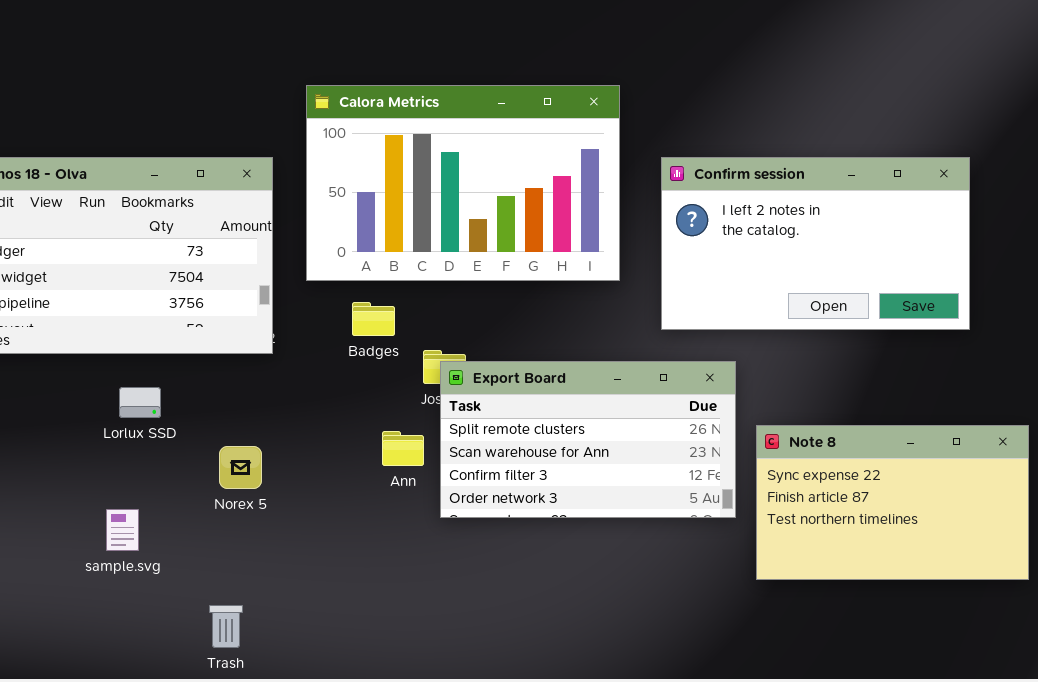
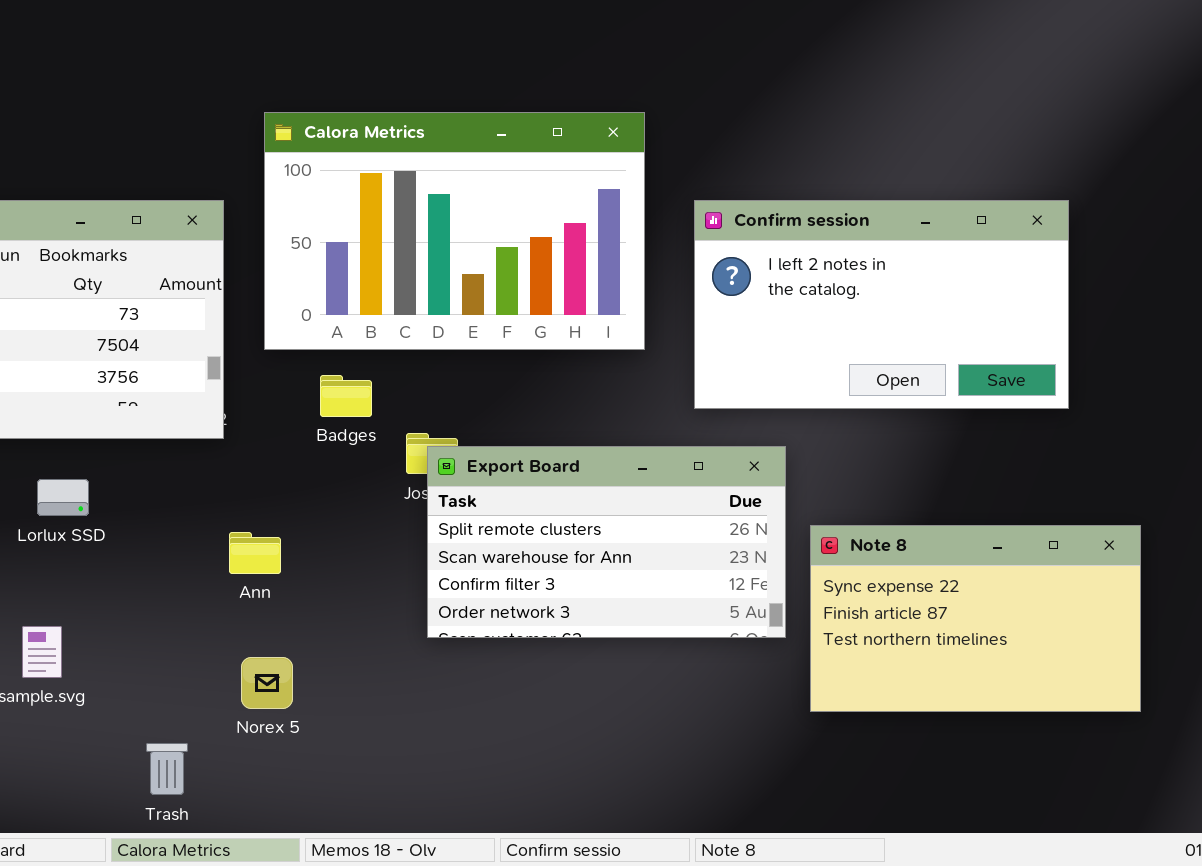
Ann: [382,431,424,466] -> [229,532,281,574], moved
Norex 5: [219,446,262,489] -> [241,657,293,709], moved

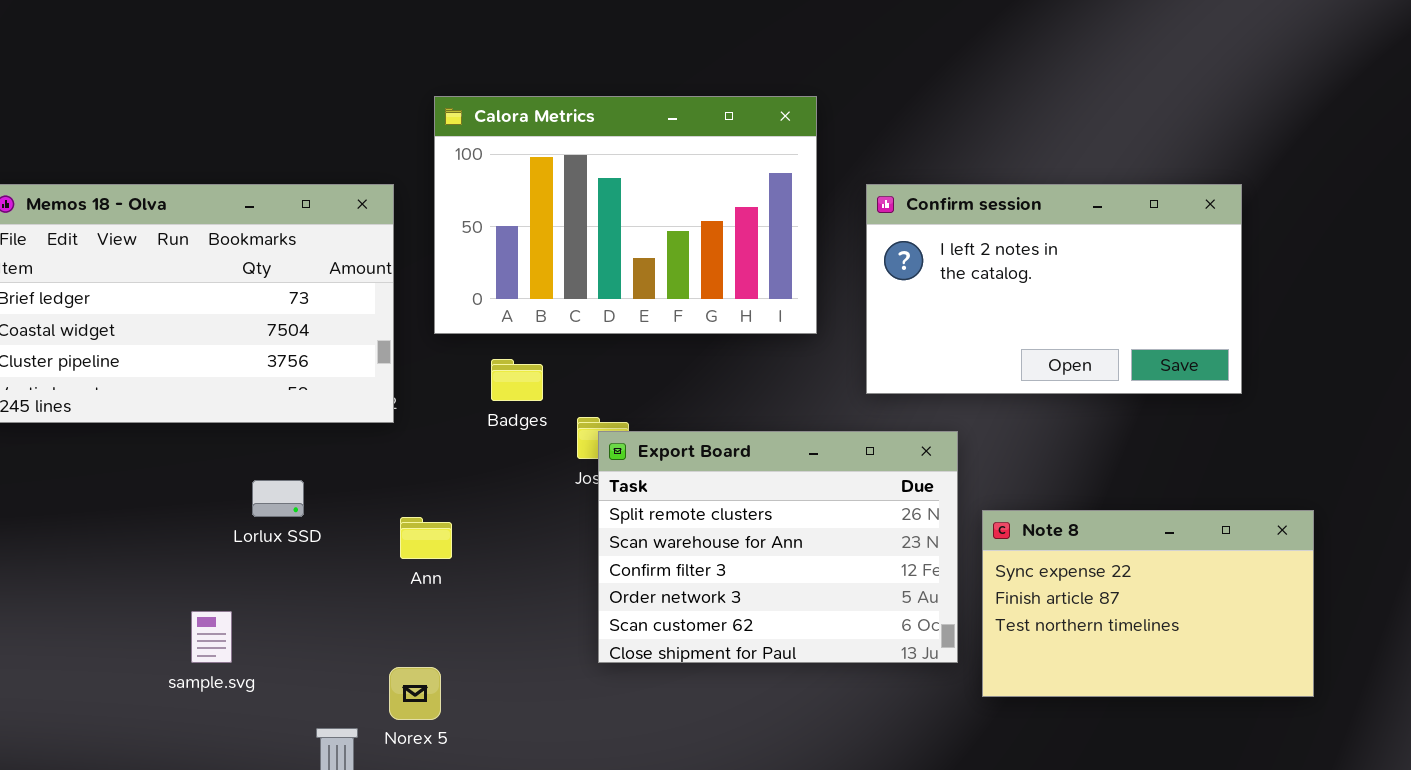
Export Board: [427,446,786,638] -> [598,431,958,663], resized
Lorlux SSD: [37,479,89,516] -> [252,480,304,517], moved
Norex 5: [241,657,293,709] -> [389,667,441,720], moved

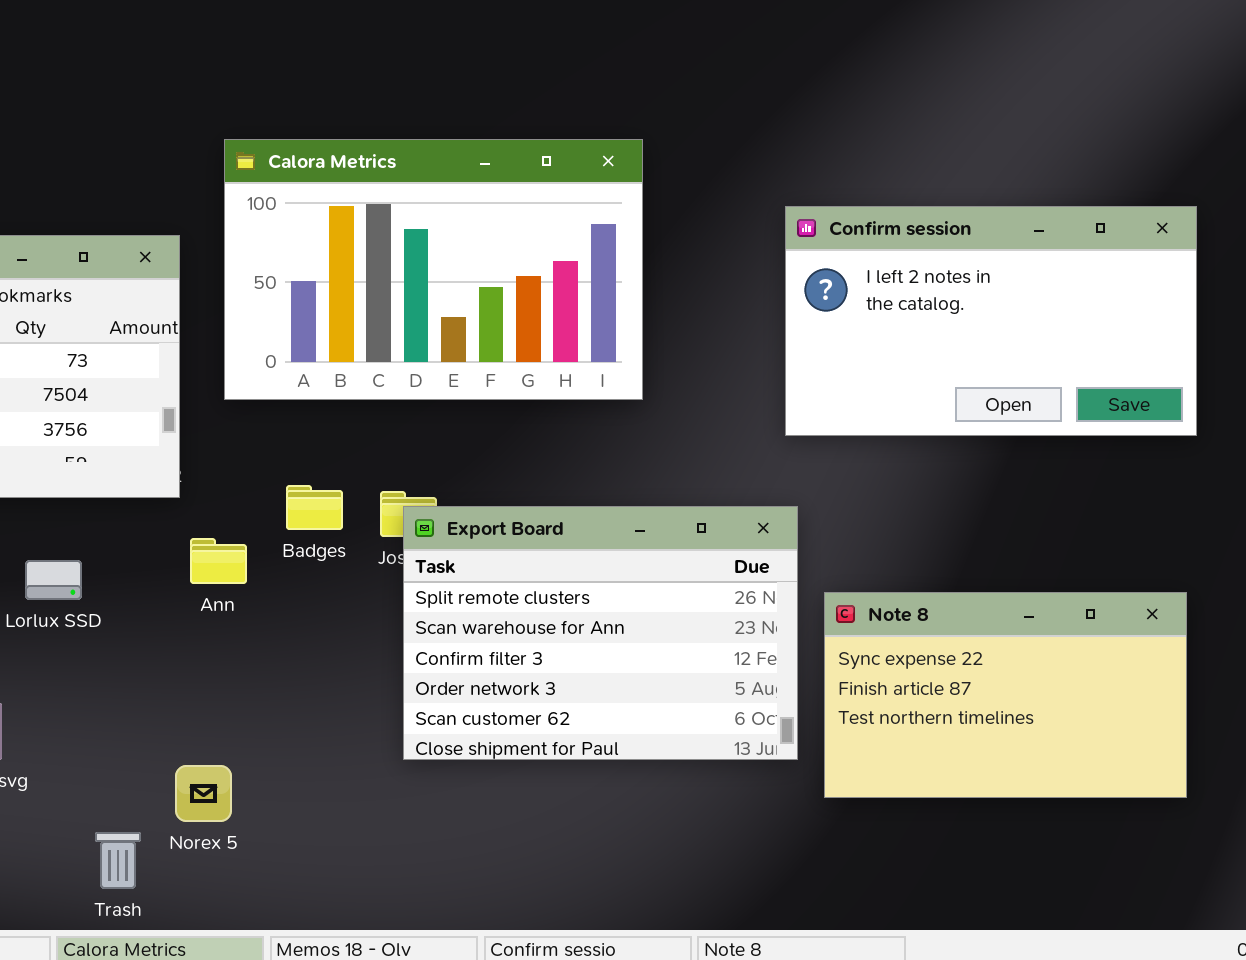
Confirm session: [866,184,1242,394] -> [785,206,1197,436], moved
Badges: [491,359,543,401] -> [286,485,343,530], moved
Ann: [400,517,452,559] -> [190,538,247,584], moved

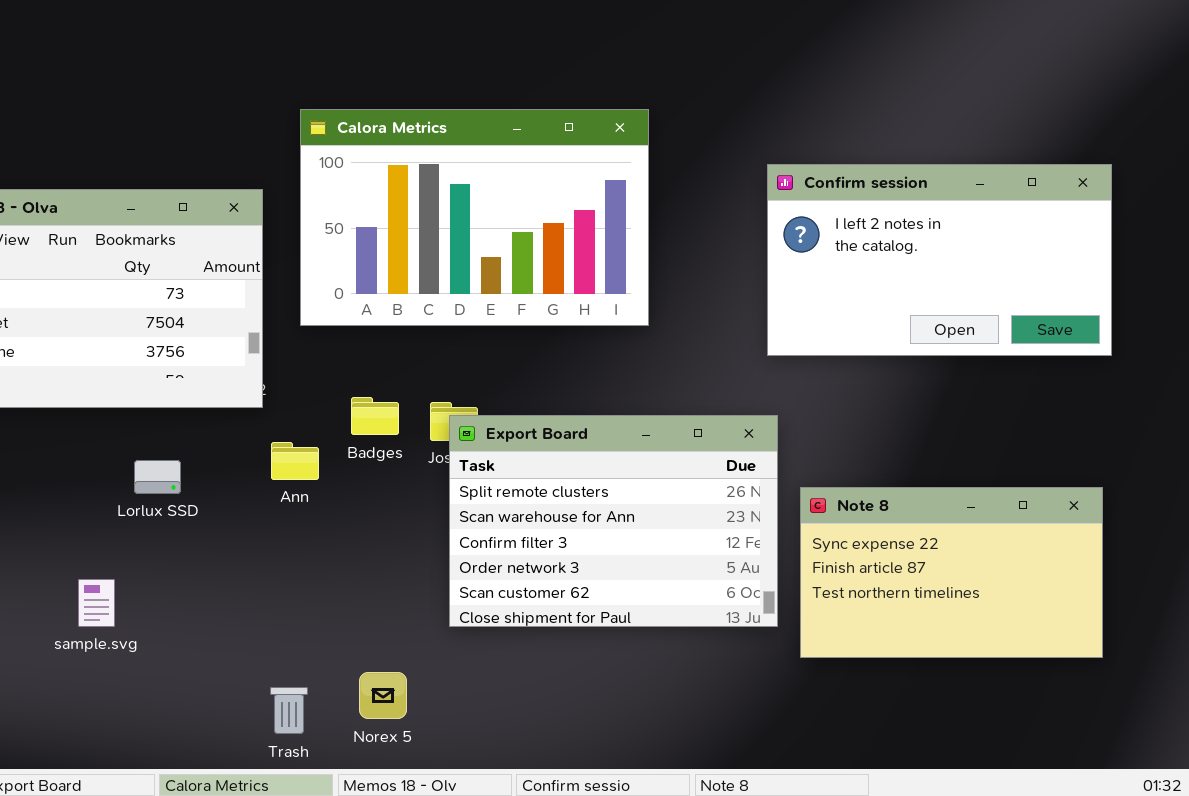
Norex 5: [175,765,232,822] -> [359,672,407,719], moved
Trash: [95,832,141,889] -> [270,687,308,734], moved

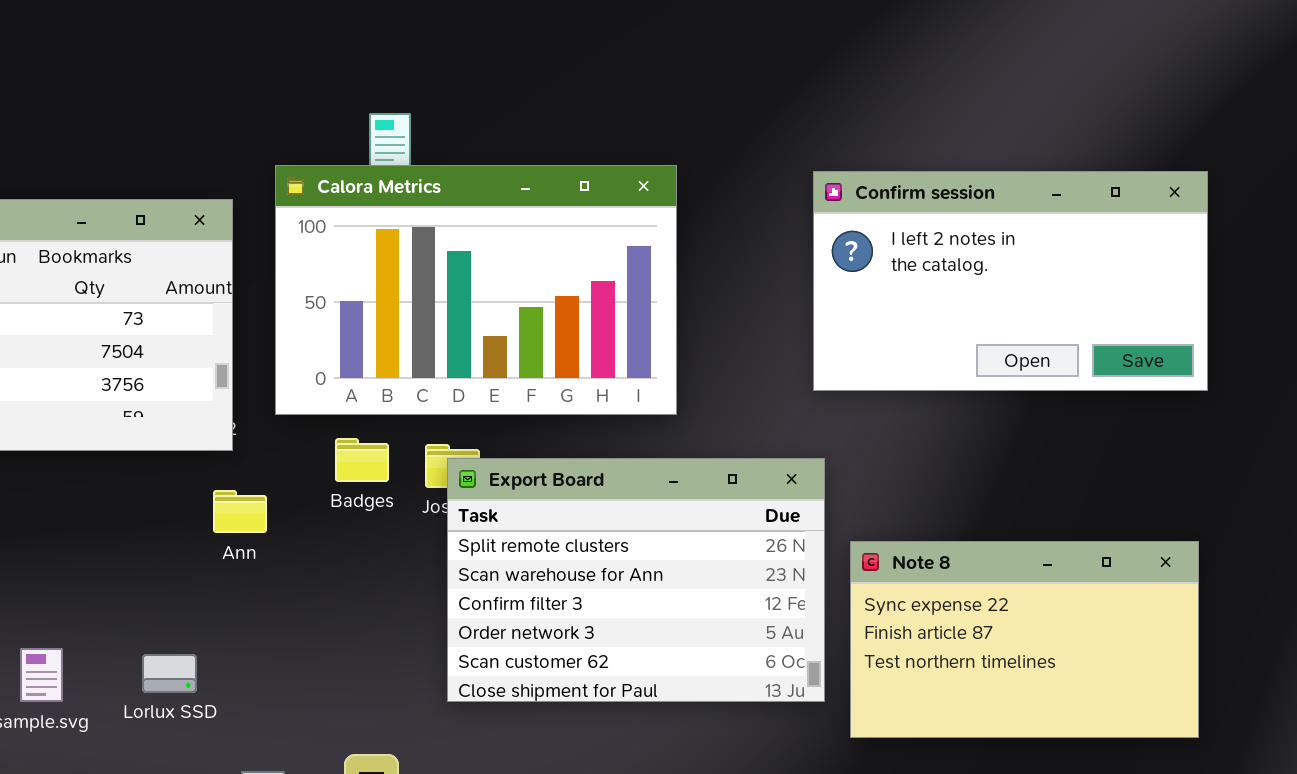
Calora Metrics: [300,109,649,326] -> [275,165,677,415], moved
Ann: [271,442,319,480] -> [213,490,267,533], moved
Lorlux SSD: [134,460,181,494] -> [142,654,197,693], moved

